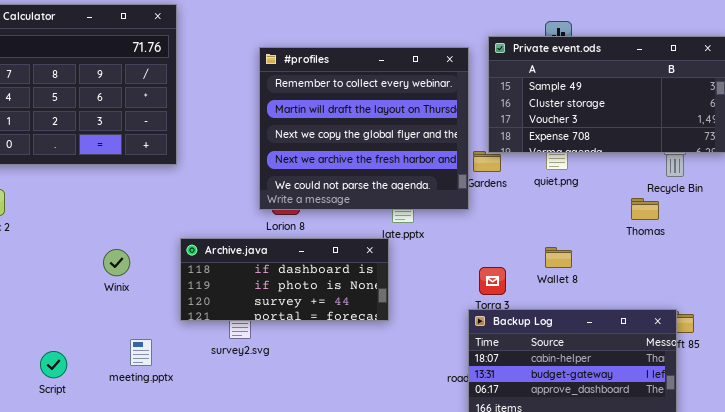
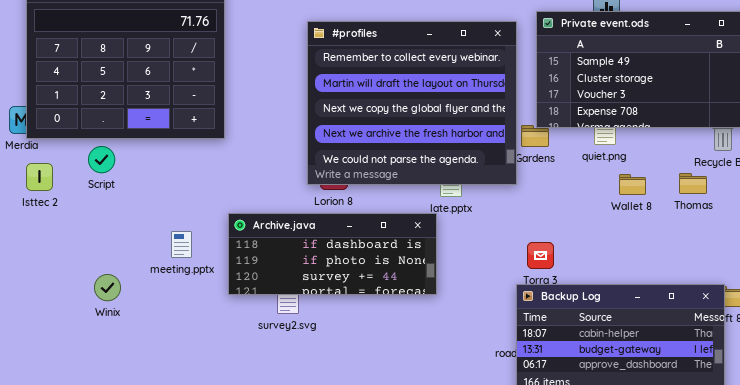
Wallet 8: [545,247,572,268] -> [619,174,646,195], moved
Winix: [103,249,130,276] -> [94,274,121,301], moved
meeting.pptx: [130,339,152,366] -> [171,231,192,258], moved
Script: [40,351,67,378] -> [88,146,115,173], moved

